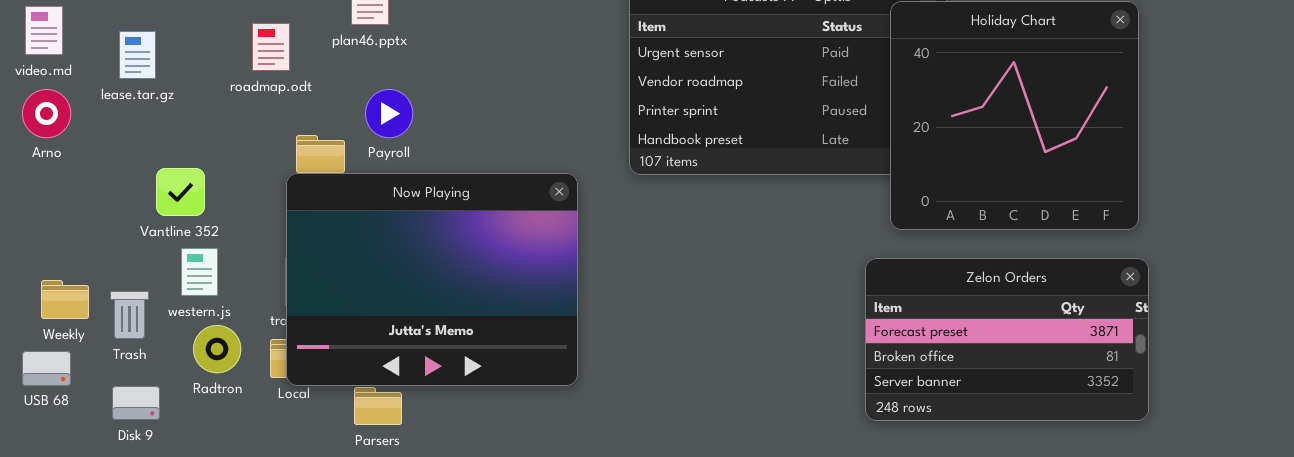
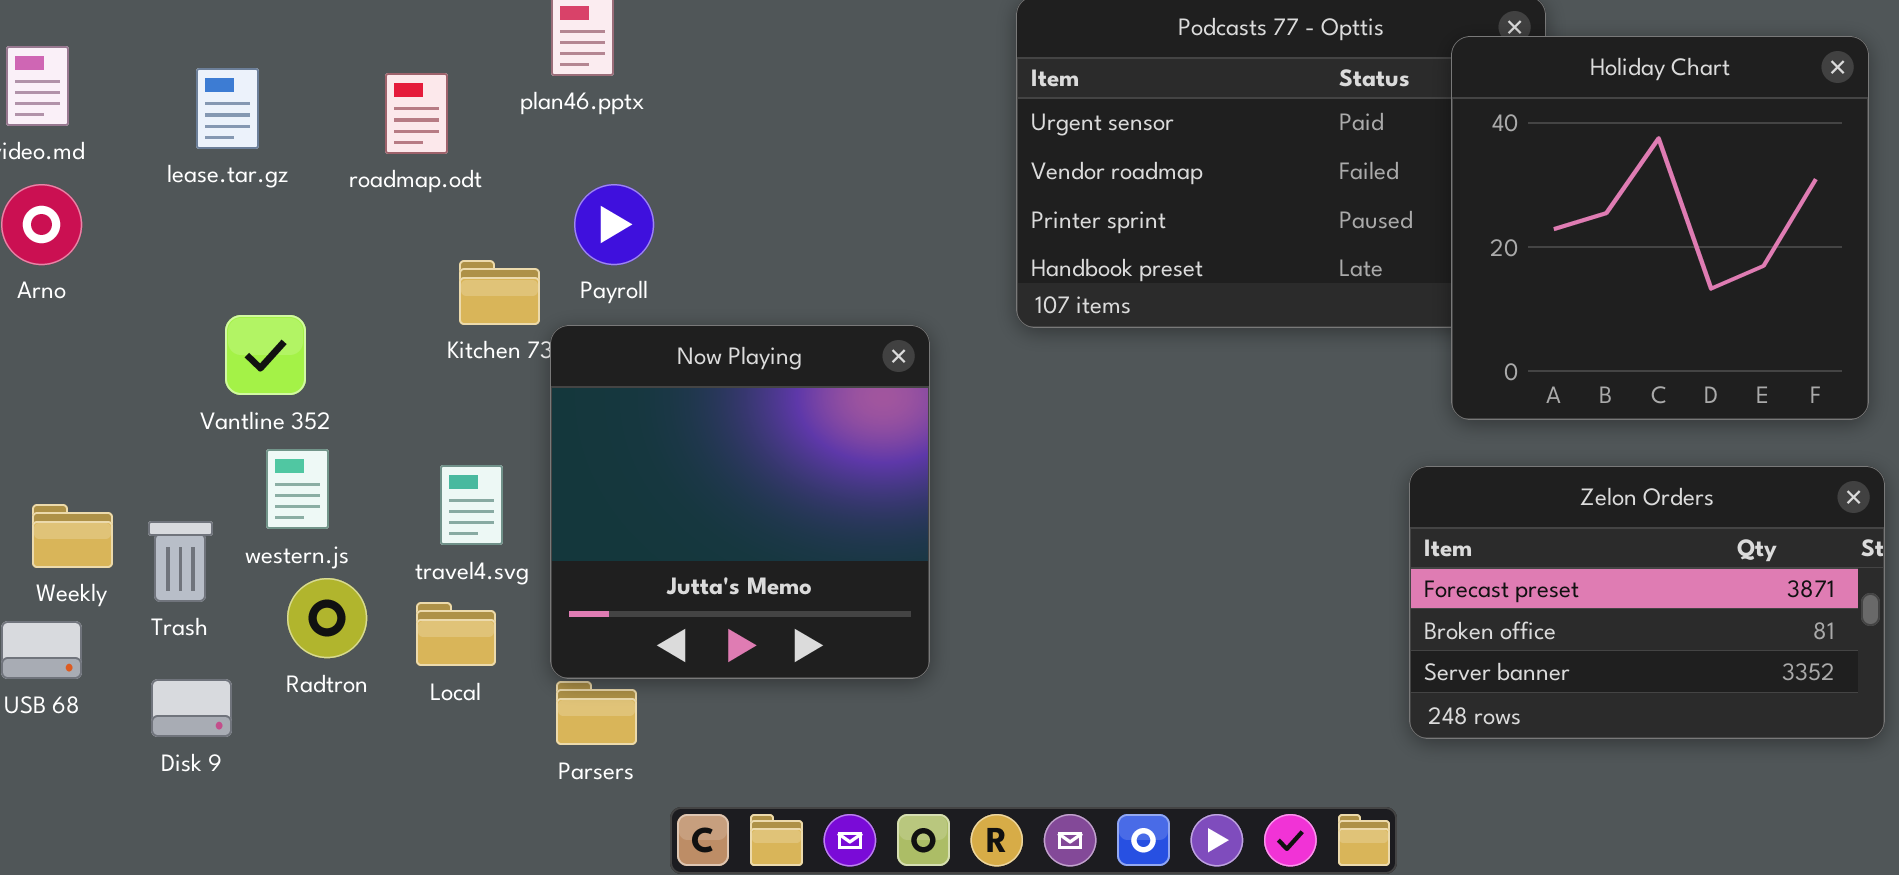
lease.tar.gz: [119,31,156,79] -> [196,68,259,149], moved
Now Playing: [286,173,578,386] -> [550,325,930,679], resized

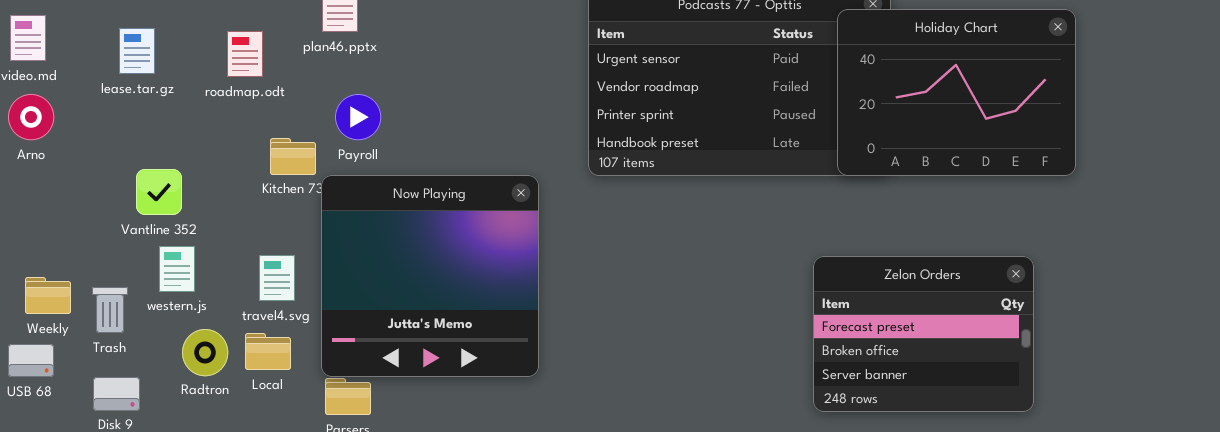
Holiday Chart: [1451,36,1869,420] -> [837,9,1076,176], resized
Zelon Orders: [1409,466,1885,739] -> [813,256,1034,412], resized
Radtron: [287,578,367,658] -> [182,329,228,376], moved

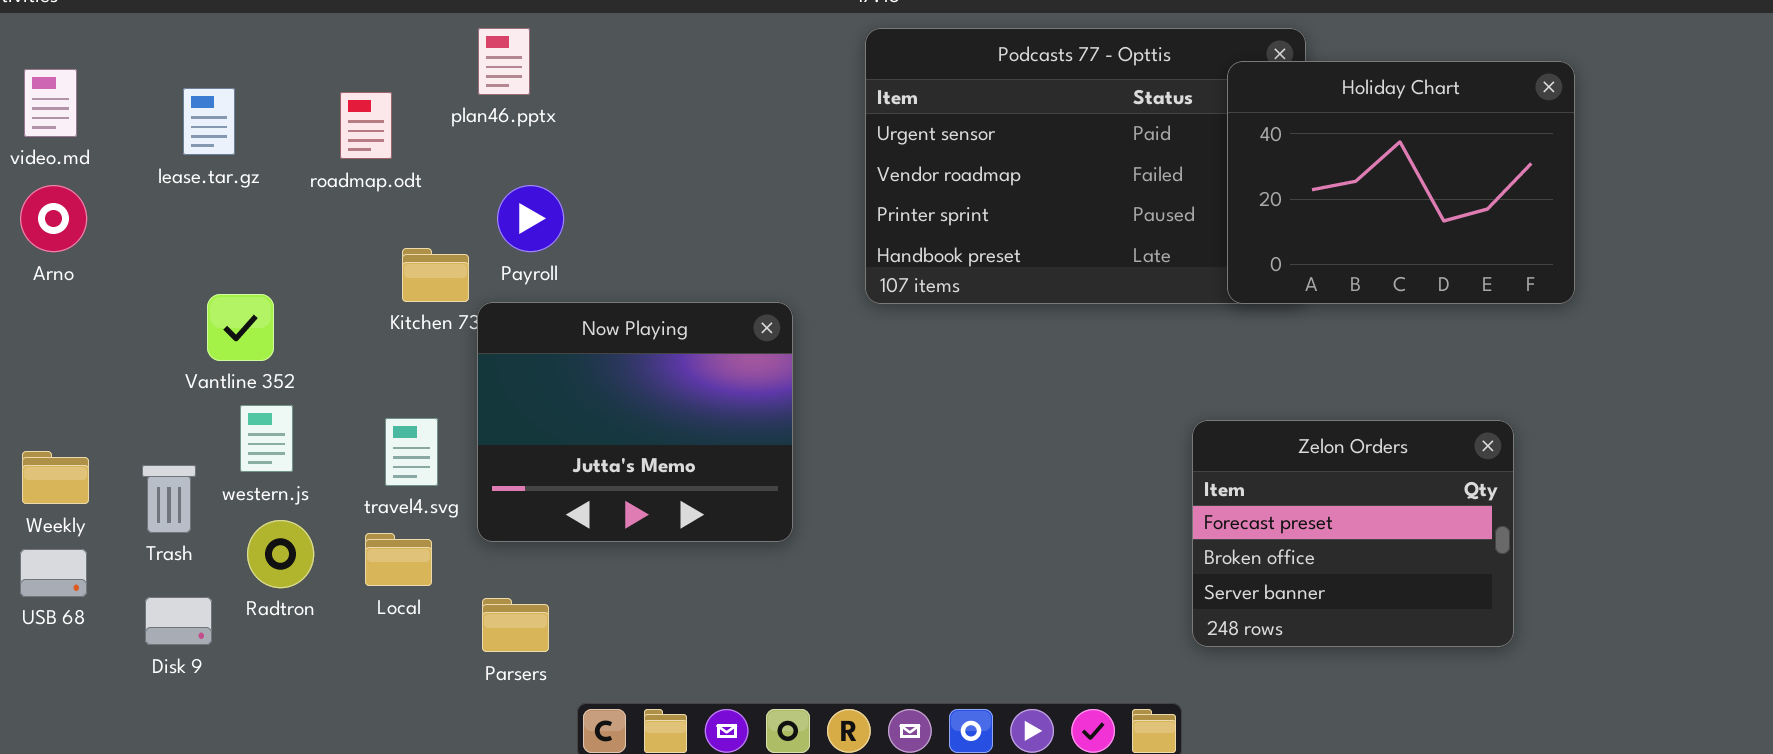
Now Playing: [321,175,539,377] -> [477,302,793,542], resized
Weekly: [25,277,71,314] -> [22,451,89,504], moved
Radtron: [182,329,228,376] -> [247,520,314,588], moved

